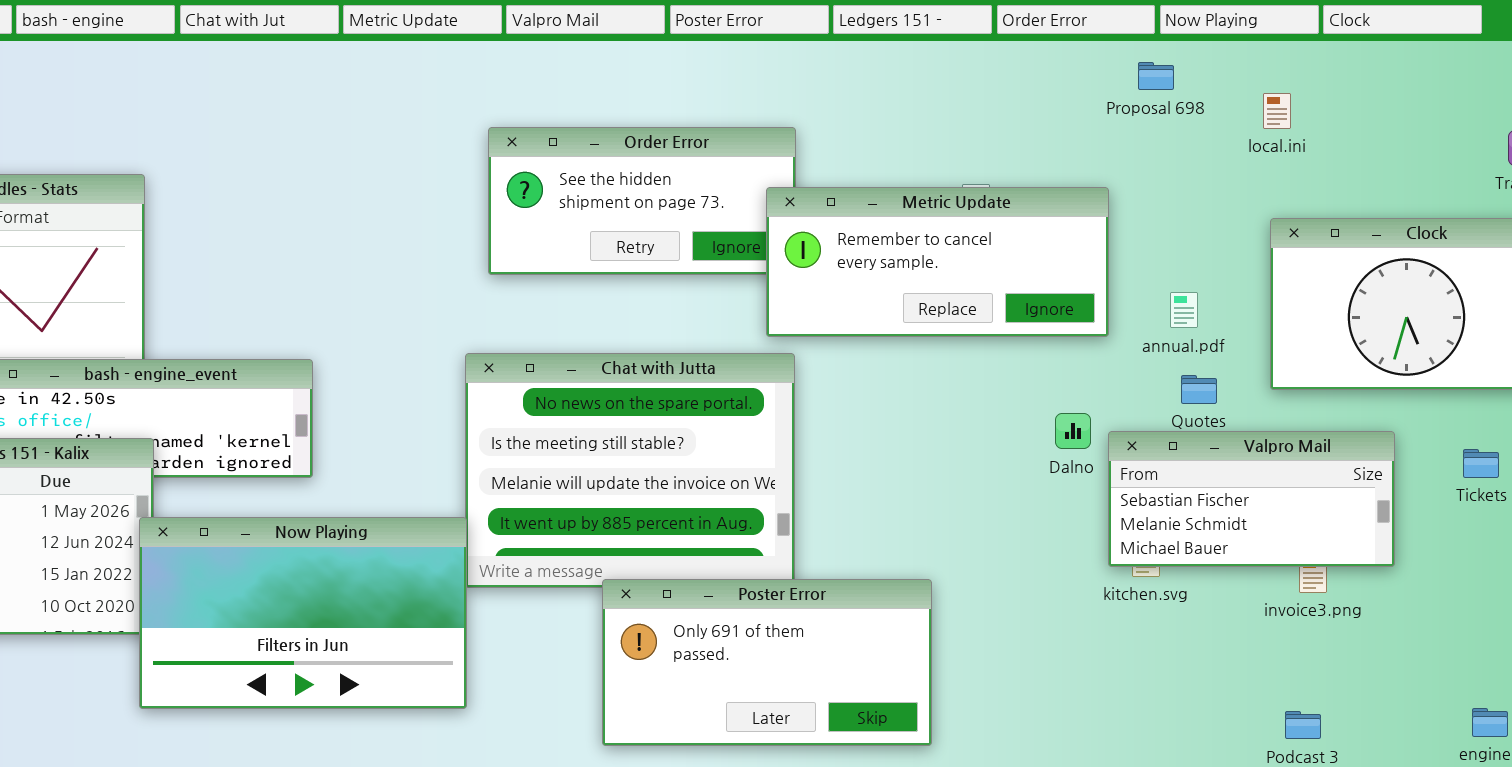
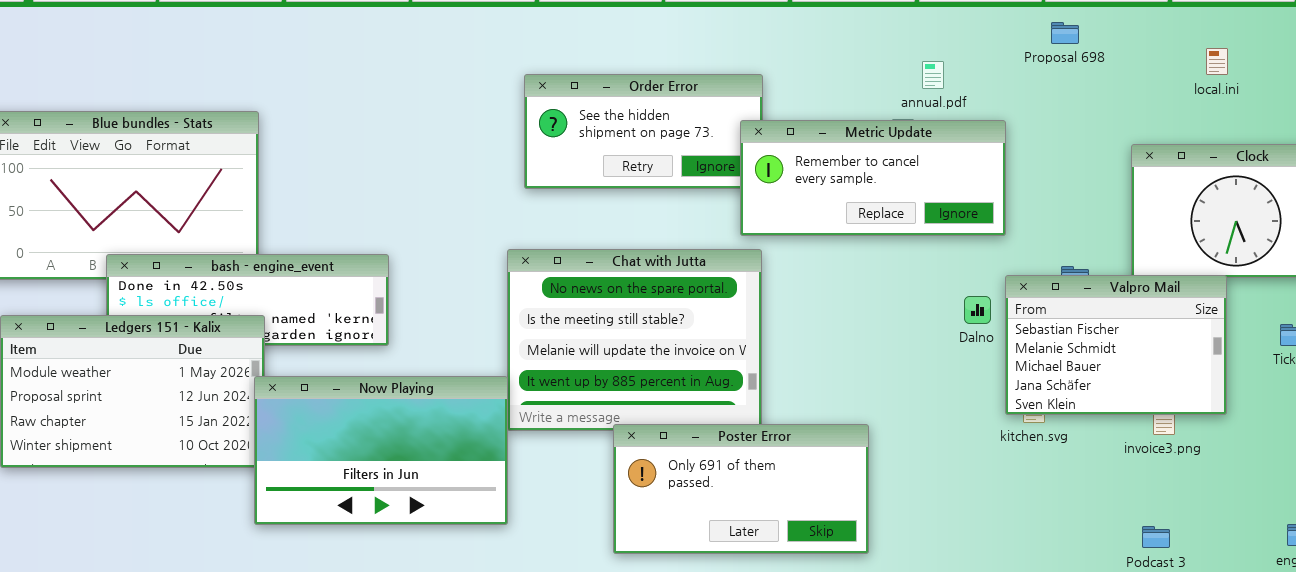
Proposal 698: [1138,62,1174,90] -> [1051,22,1079,44], moved
local.ini: [1263,93,1291,129] -> [1206,48,1228,75], moved
annual.pdf: [1170,292,1198,328] -> [922,61,944,89], moved
Valpro Mail: [1108,431,1395,567] -> [1005,275,1227,415], resized

